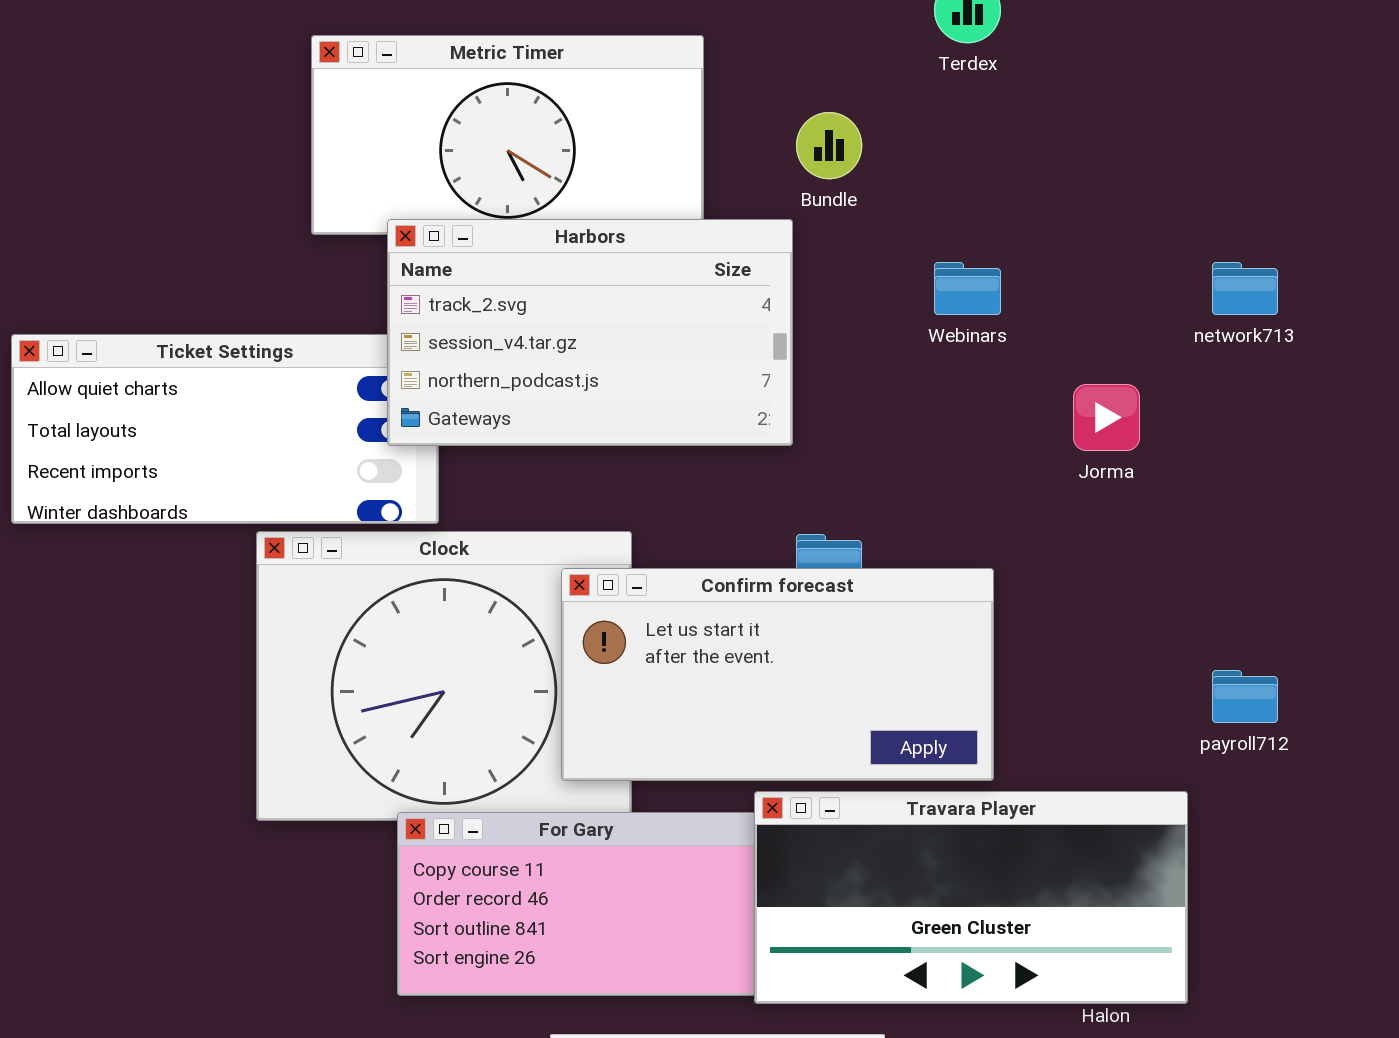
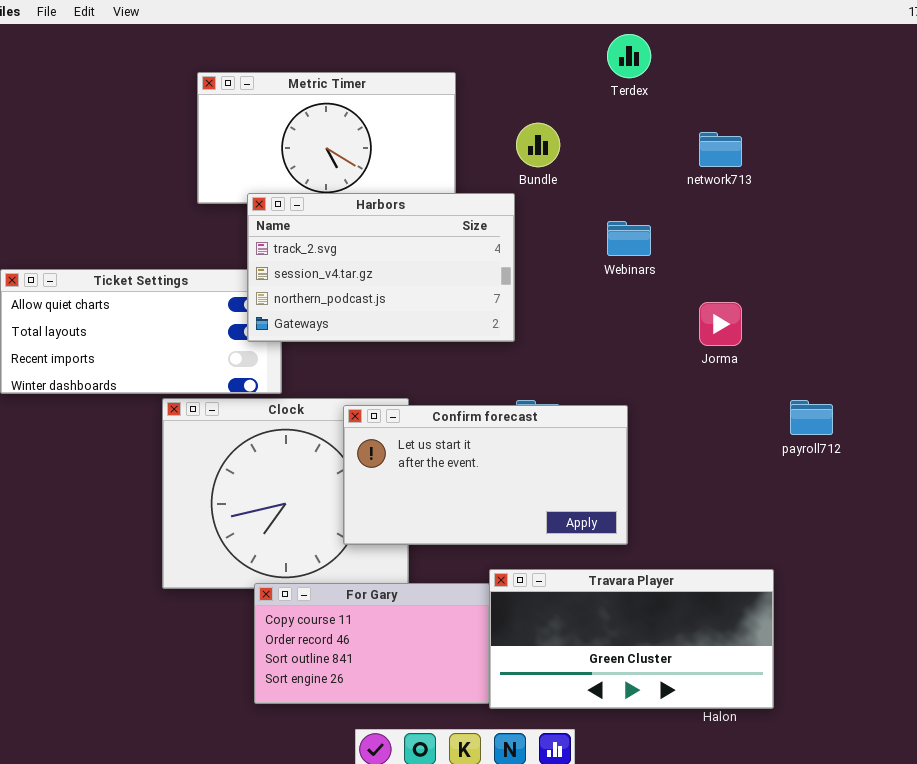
network713: [1212,262,1278,315] -> [699,132,742,167], moved
Confirm forecast: [561,568,994,781] -> [343,405,628,545], moved
payroll712: [1212,670,1278,723] -> [790,400,833,435], moved

